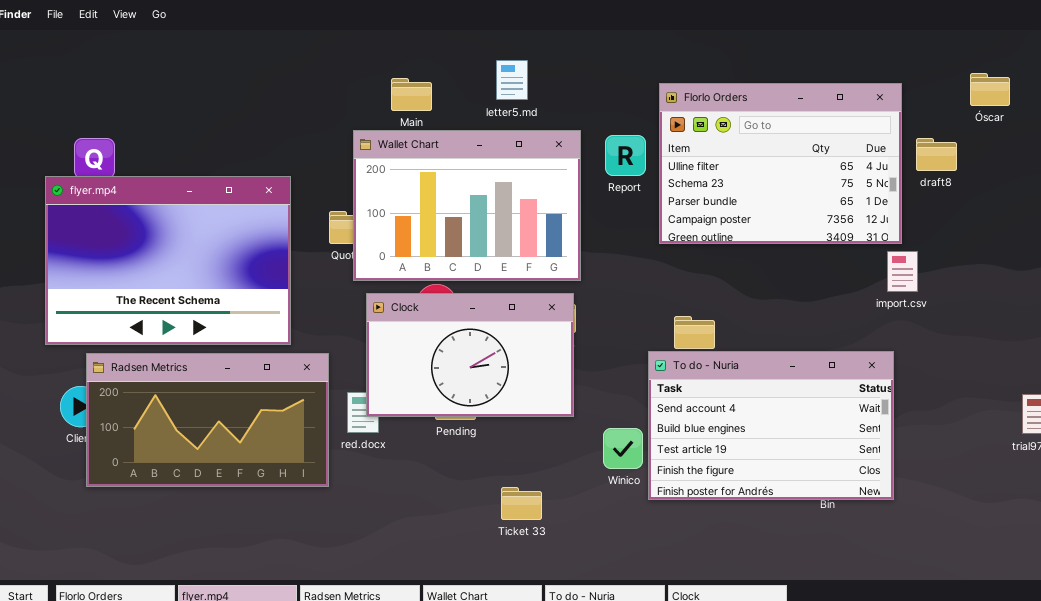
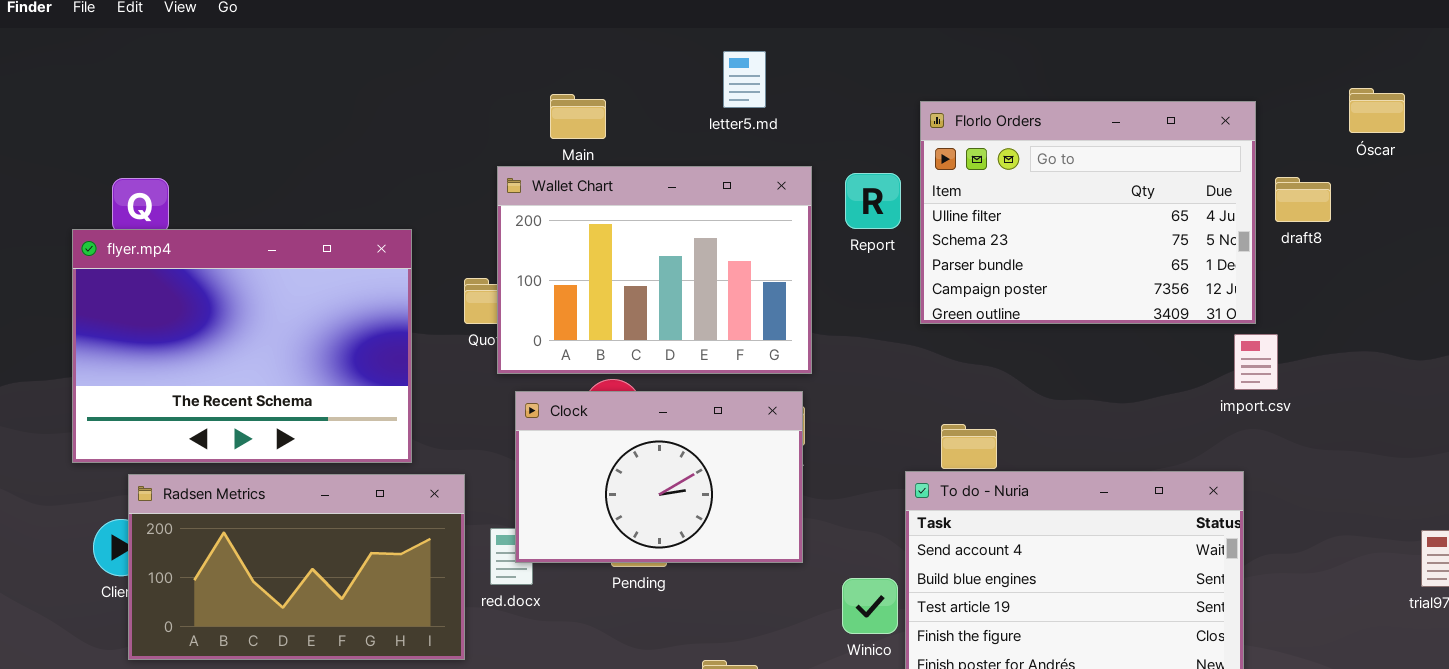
letter5.md: [496,60,528,100] -> [723,51,766,108], moved

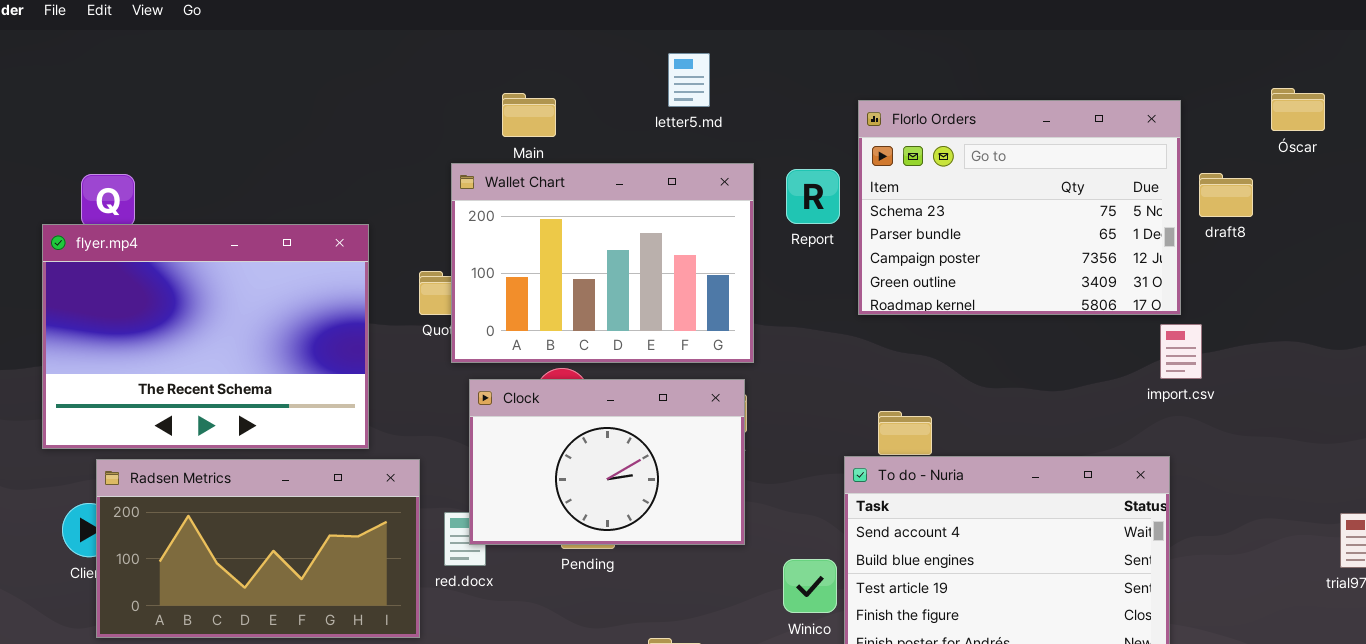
Florlo Orders: [920,101,1256,324] -> [858,100,1181,315], scrolled down 1 row

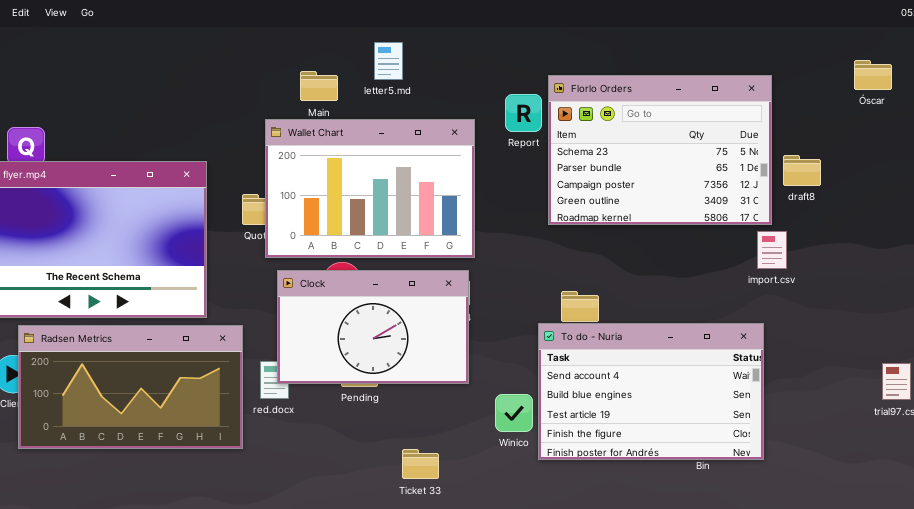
letter5.md: [668,53,710,107] -> [374,42,403,80], moved
Óscar: [1271,88,1325,131] -> [854,60,892,90], moved
Report: [786,169,840,224] -> [505,94,542,132], moved
draft8: [1199,173,1253,217] -> [783,155,821,186], moved

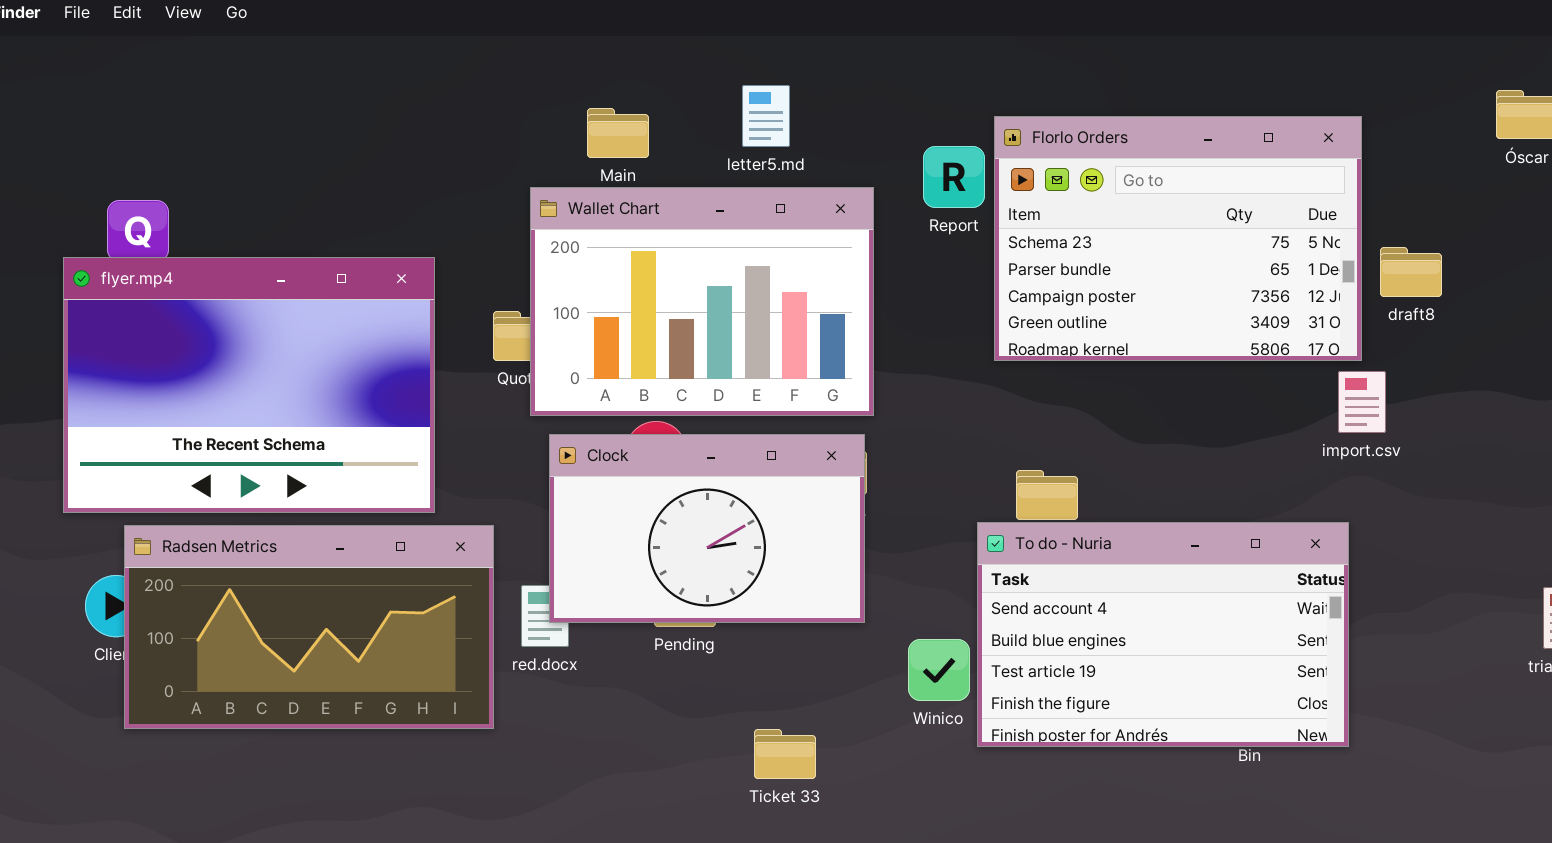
letter5.md: [374,42,403,80] -> [742,85,790,147], moved

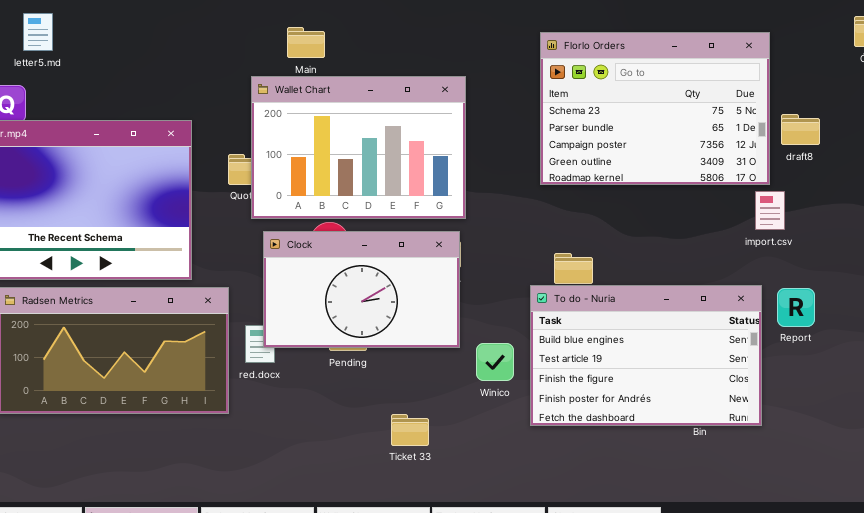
letter5.md: [742,85,790,147] -> [23,13,53,51], moved
Report: [923,146,985,208] -> [777,288,815,327], moved
To do - Nuria: [977,522,1349,747] -> [530,285,762,426], scrolled down 1 row
Winico: [908,639,970,701] -> [476,343,514,381], moved

